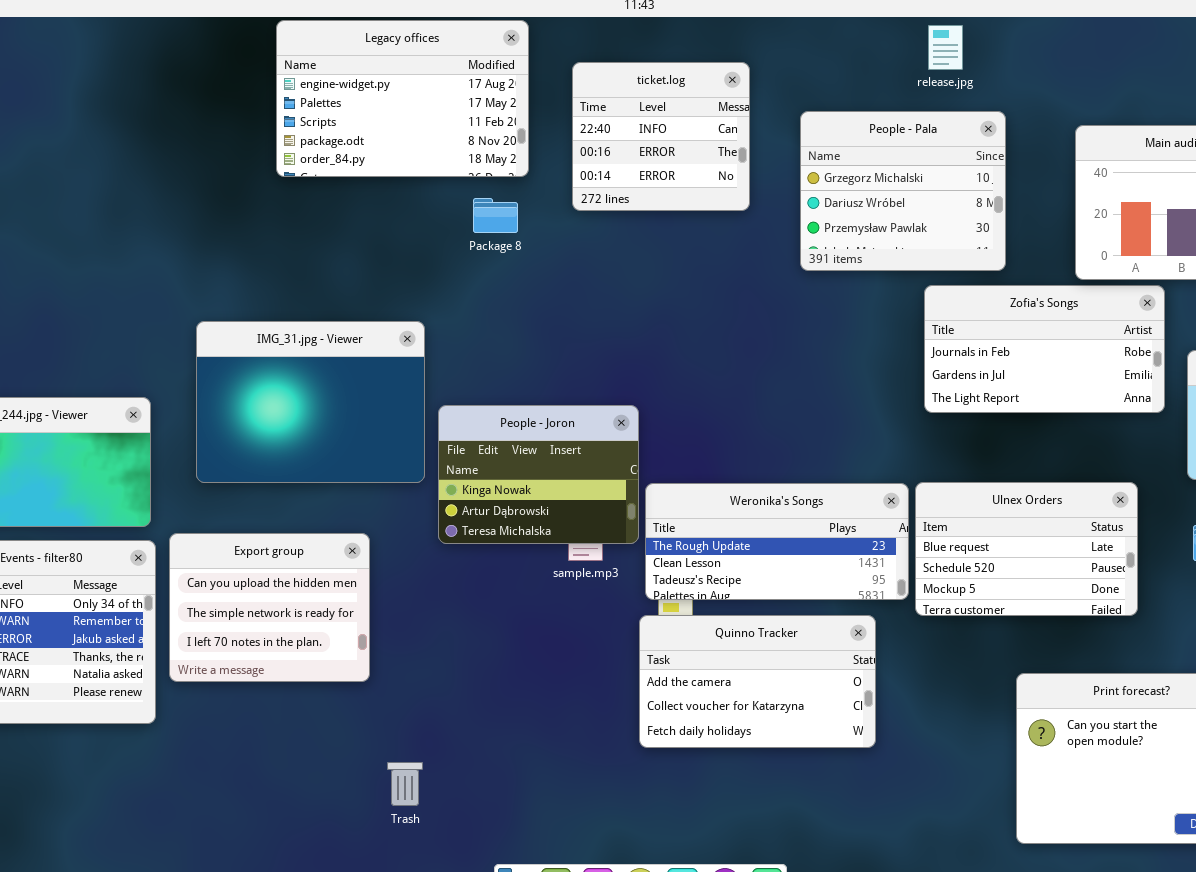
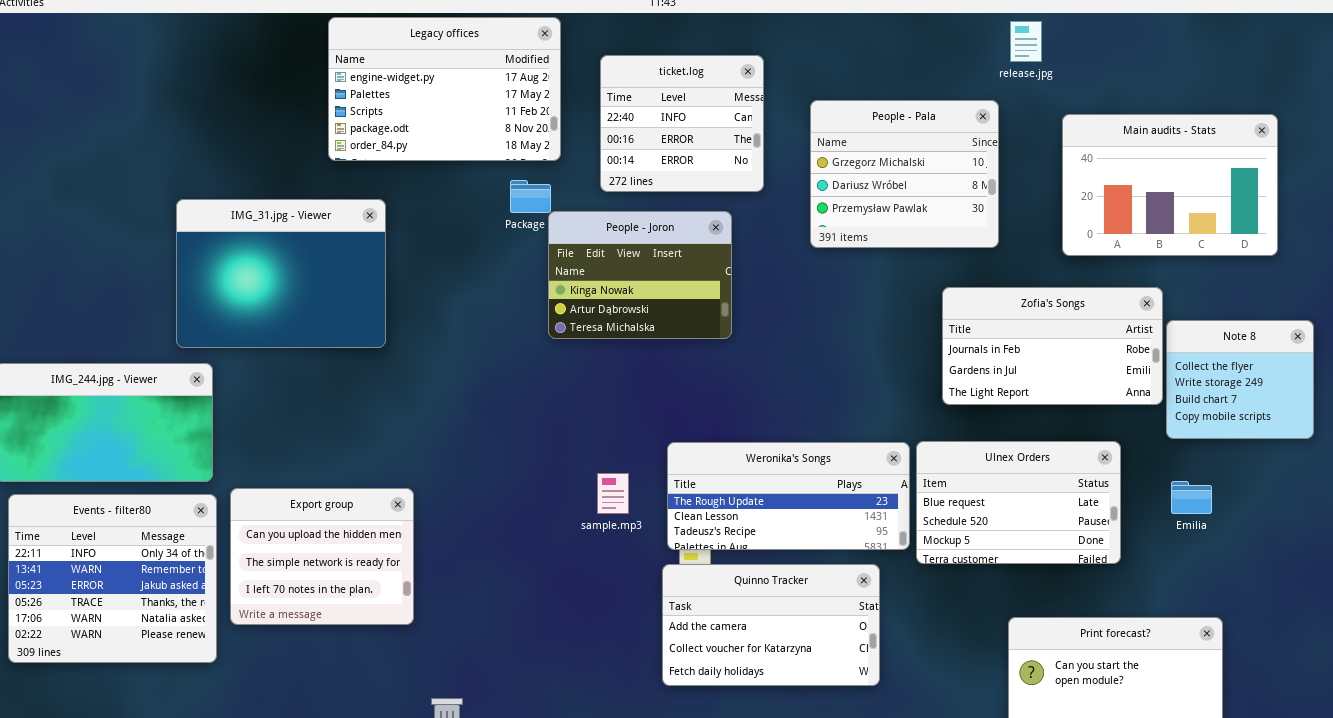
release.jpg: [928,25,963,70] -> [1010,21,1042,62], moved
Zofia's Songs: [924,285,1165,413] -> [942,287,1163,405], moved
IMG_31.jpg - Viewer: [196,321,425,483] -> [176,199,386,348], moved
People - Joron: [438,405,639,544] -> [548,211,732,339], moved

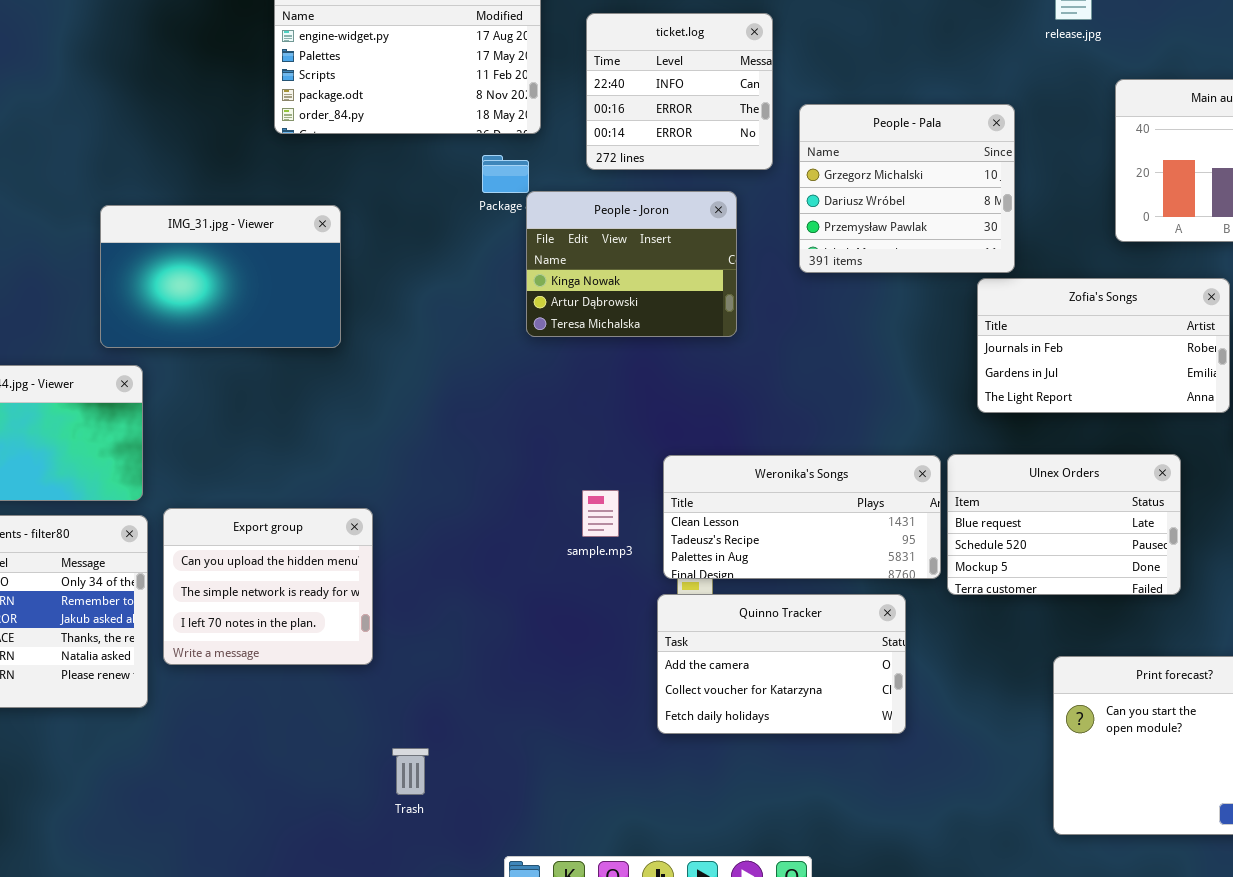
People - Pala: [810,100,999,248] -> [799,104,1015,273], moved
IMG_31.jpg - Viewer: [176,199,386,348] -> [100,205,341,348], resized
Weronika's Songs: [667,442,910,550] -> [663,455,941,579], scrolled down 1 row

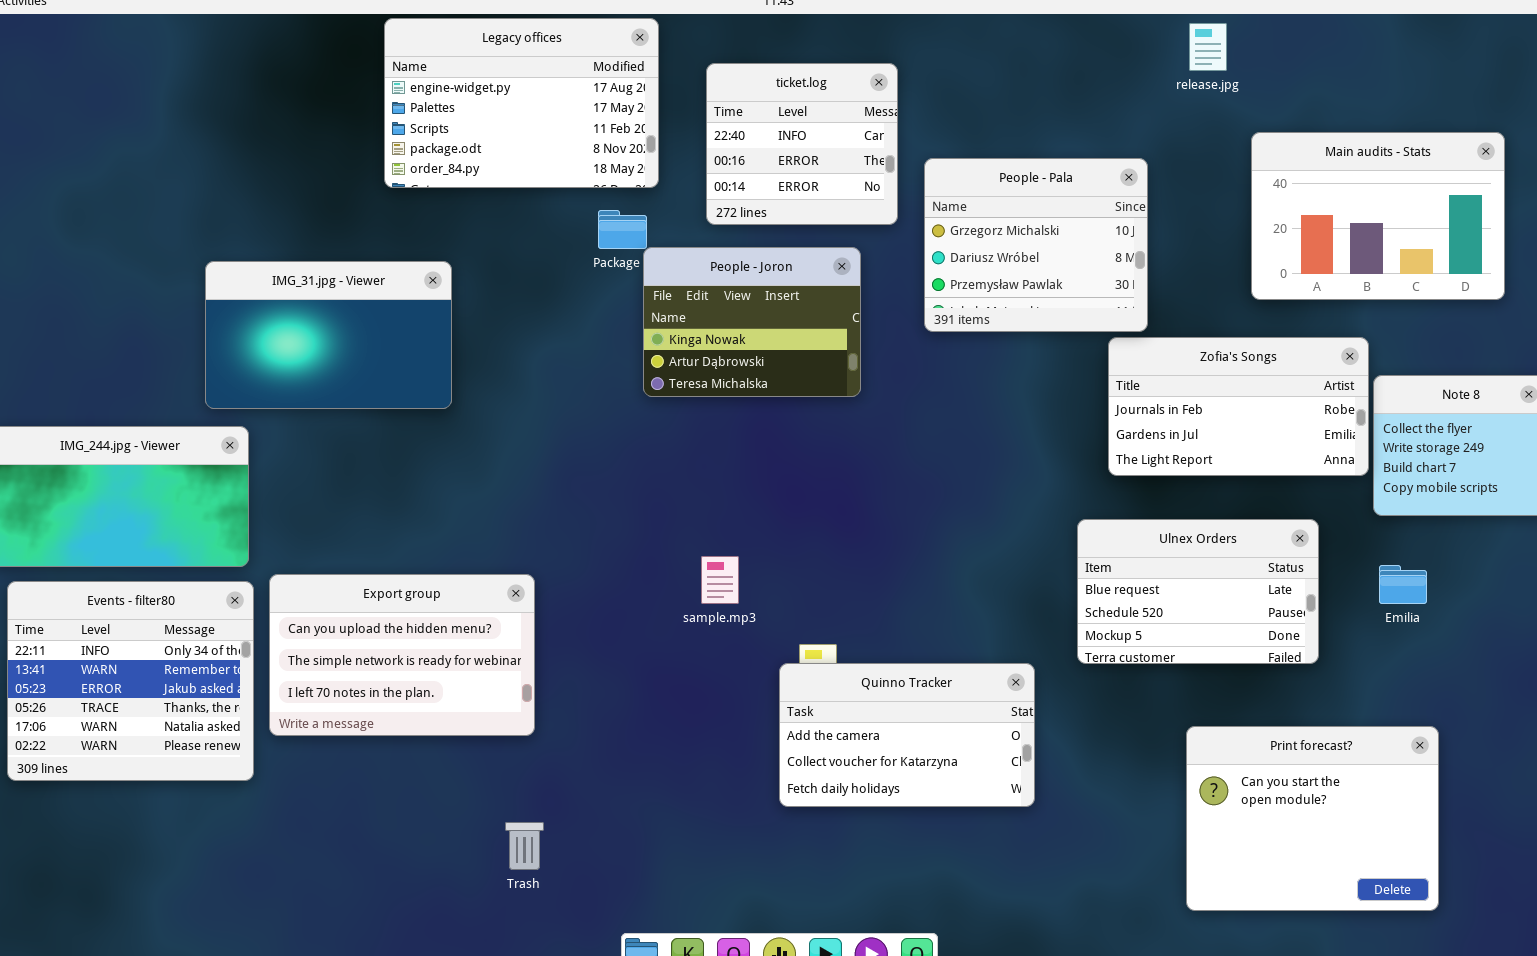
Weronika's Songs: [663,455,941,579] -> none, closed
Export group: [163,508,373,665] -> [269,574,535,736], resized

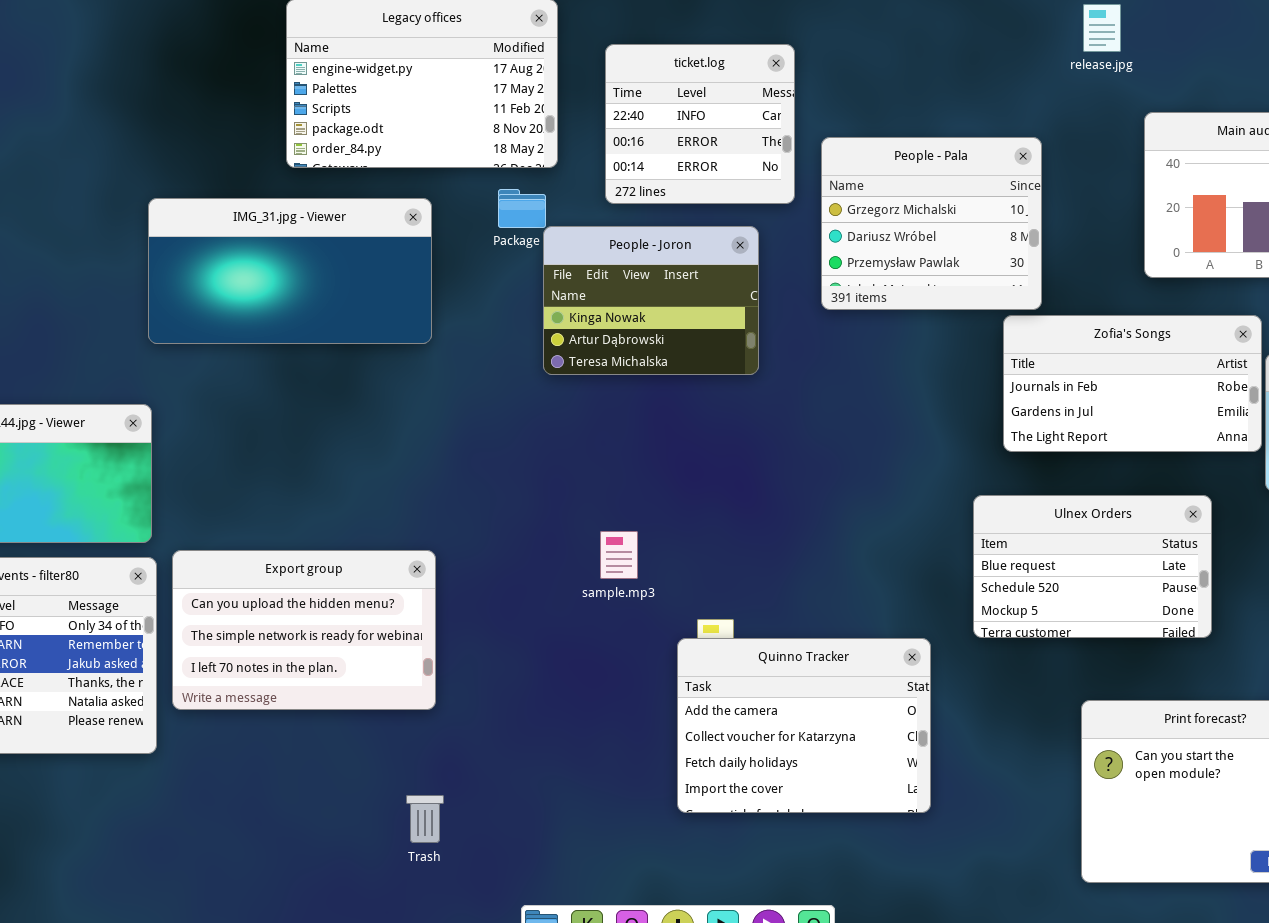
IMG_31.jpg - Viewer: [205,261,452,409] -> [148,198,432,344], moved, resized
Quinno Tracker: [779,663,1035,807] -> [677,638,931,813], resized

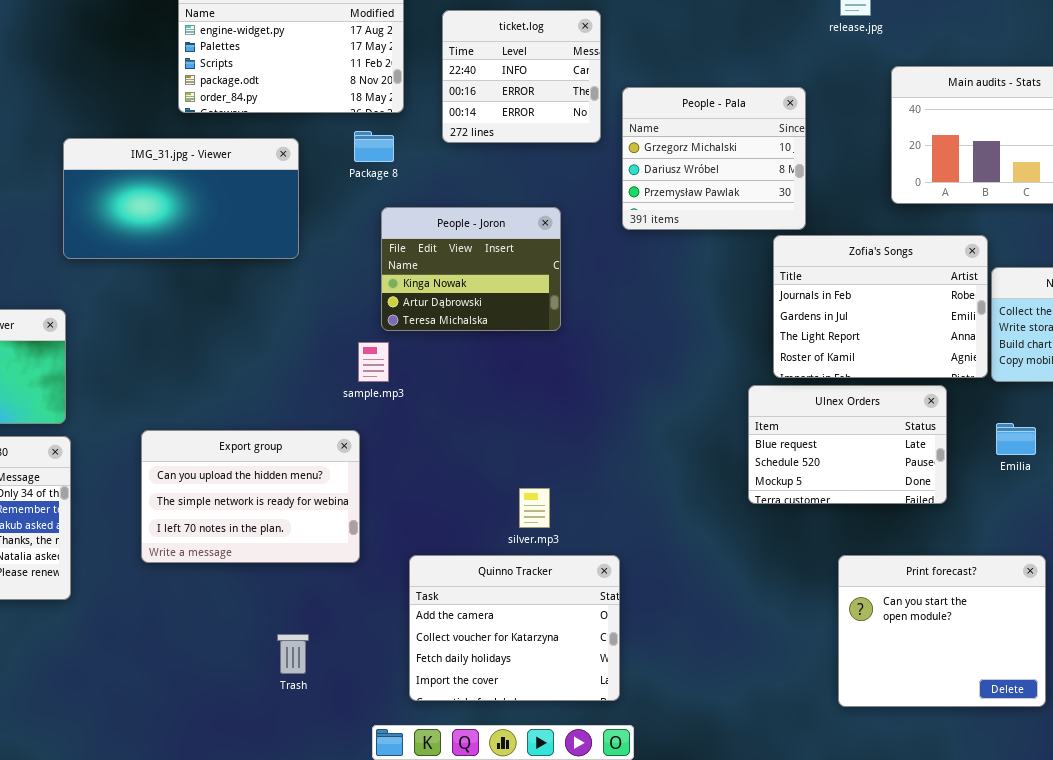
People - Joron: [543,226,759,375] -> [381,207,561,331], moved
Zofia's Songs: [1003,315,1262,452] -> [773,235,988,378], resized
sample.mp3: [600,531,638,579] -> [358,342,389,382], moved
Export group: [172,550,436,710] -> [141,430,360,563], moved
Quinno Tracker: [677,638,931,813] -> [409,555,620,701], moved

